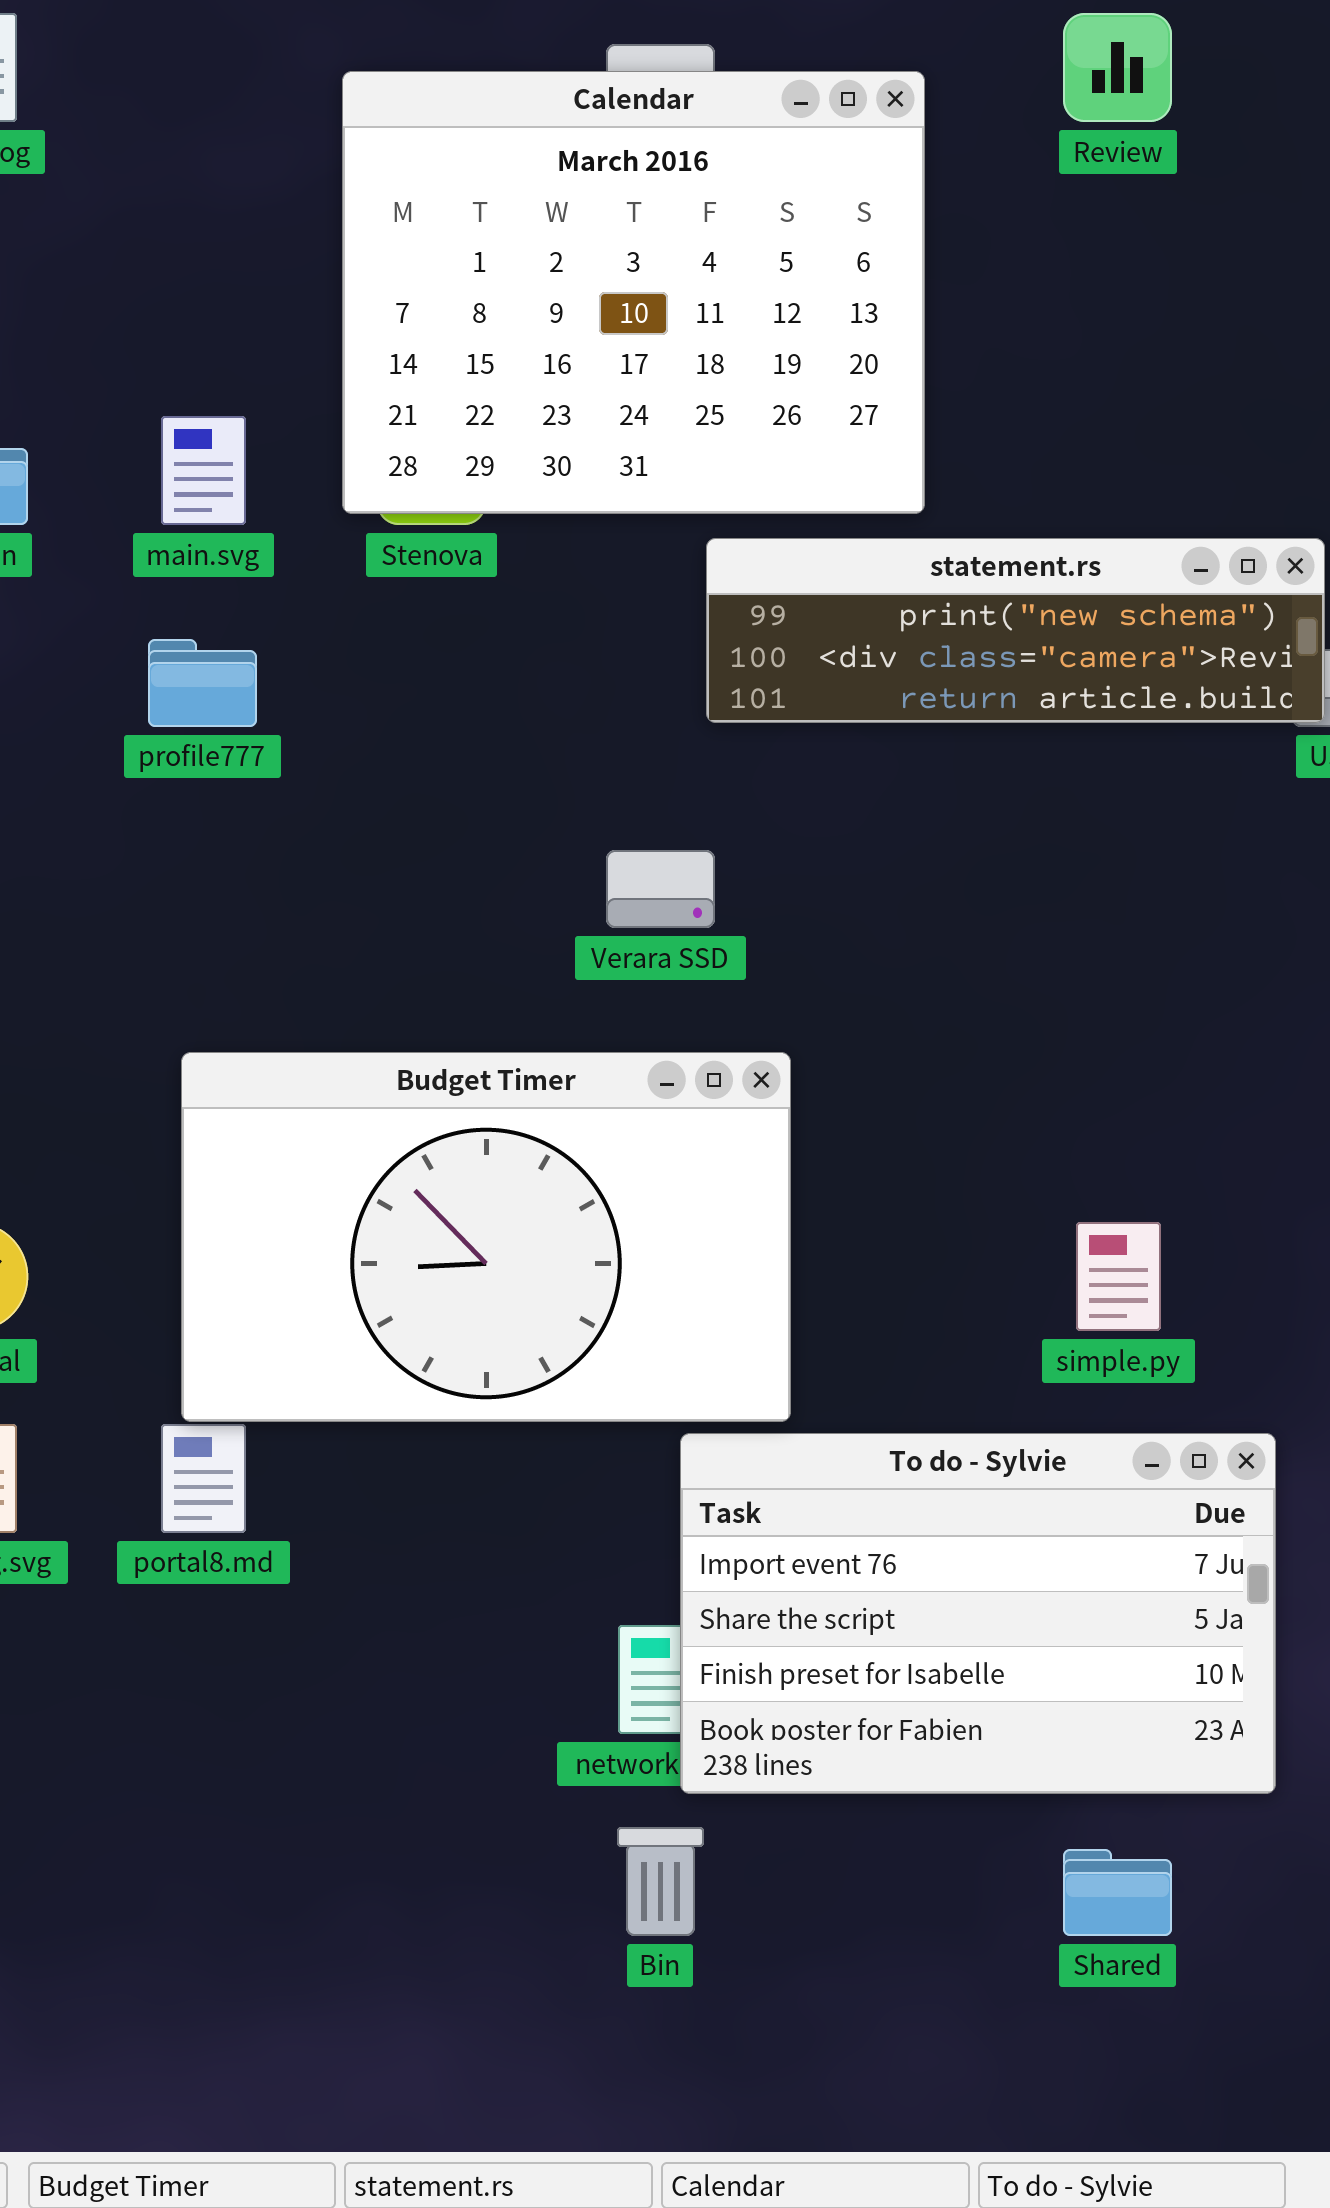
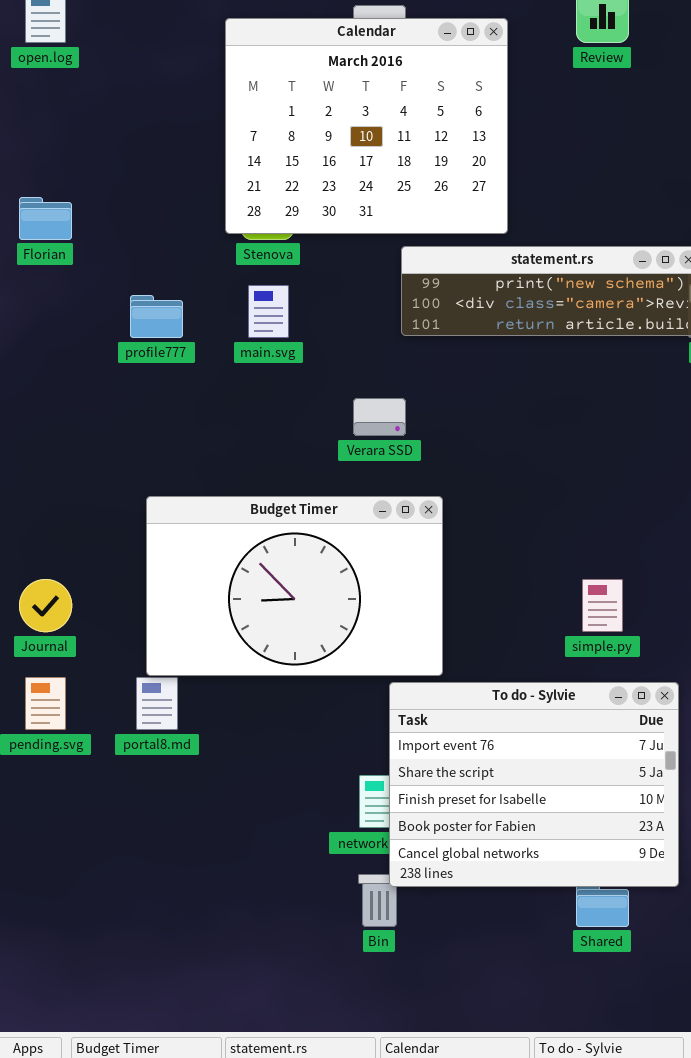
main.svg: [161,416,246,525] -> [248,285,289,338], moved
To do - Sylvie: [680,1433,1276,1794] -> [389,682,679,887], resized

